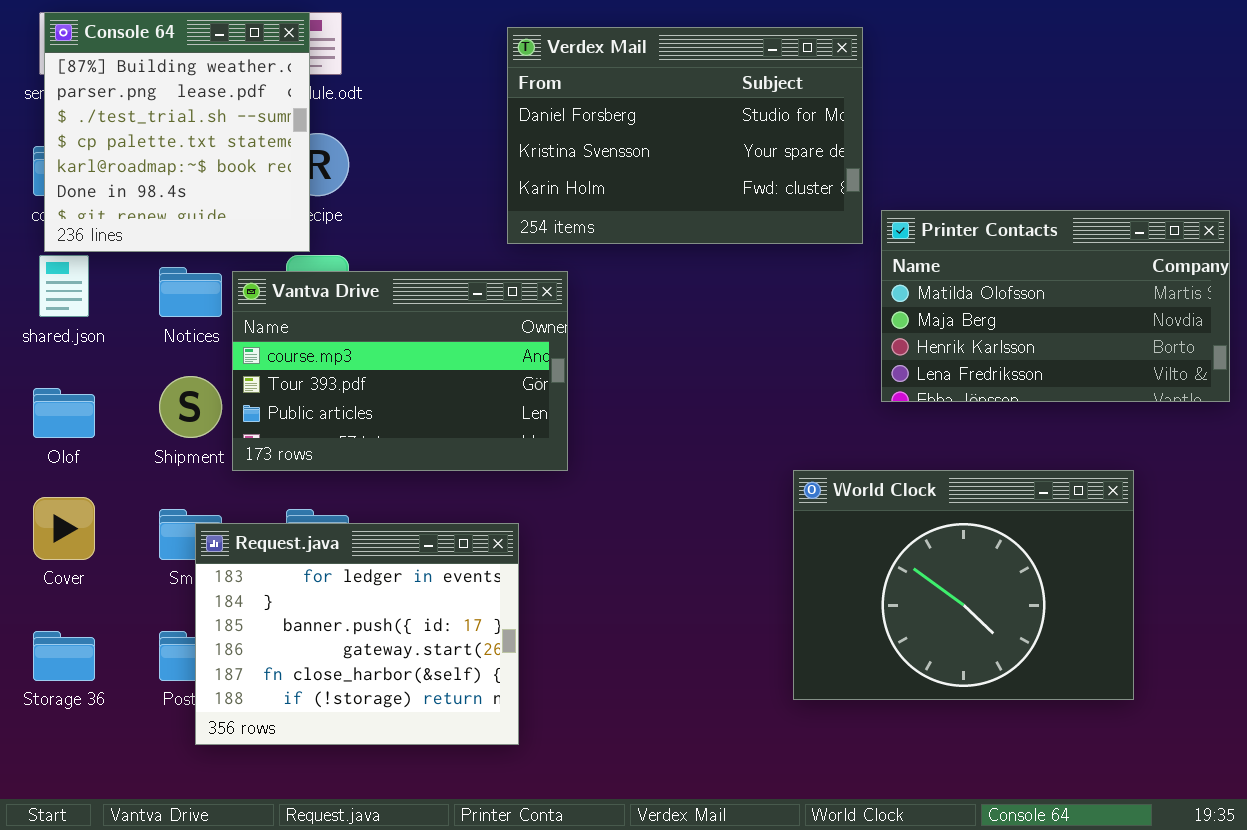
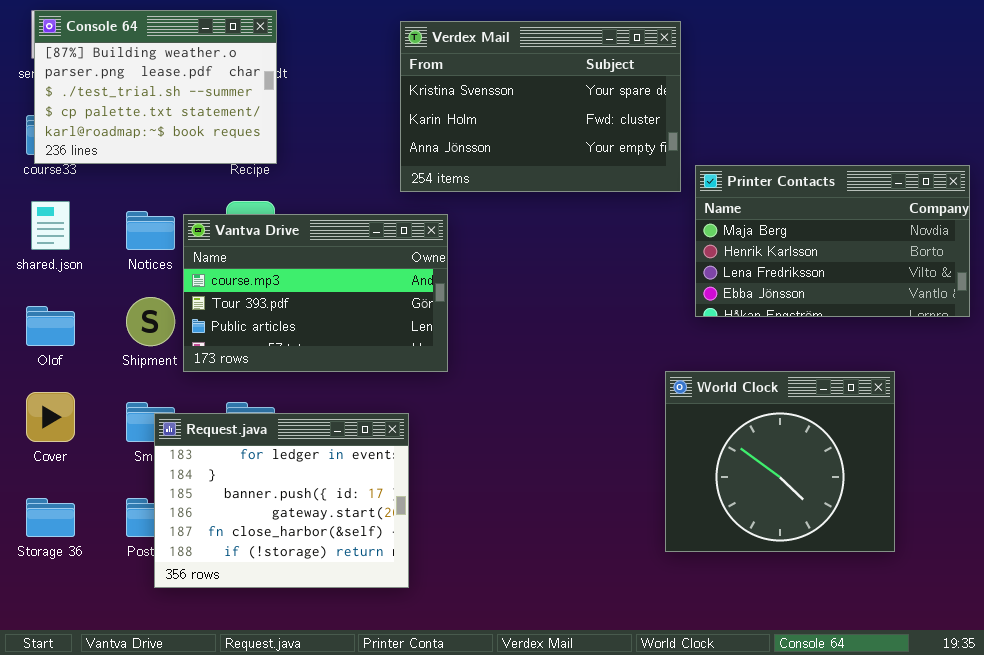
Console 64: [44,12,310,252] -> [34,10,277,164], resized
Verdex Mail: [507,27,863,244] -> [400,21,681,192], scrolled down 1 row
Printer Contacts: [881,210,1230,402] -> [695,165,970,317], scrolled down 1 row
World Clock: [793,470,1134,700] -> [665,371,895,552], resized

